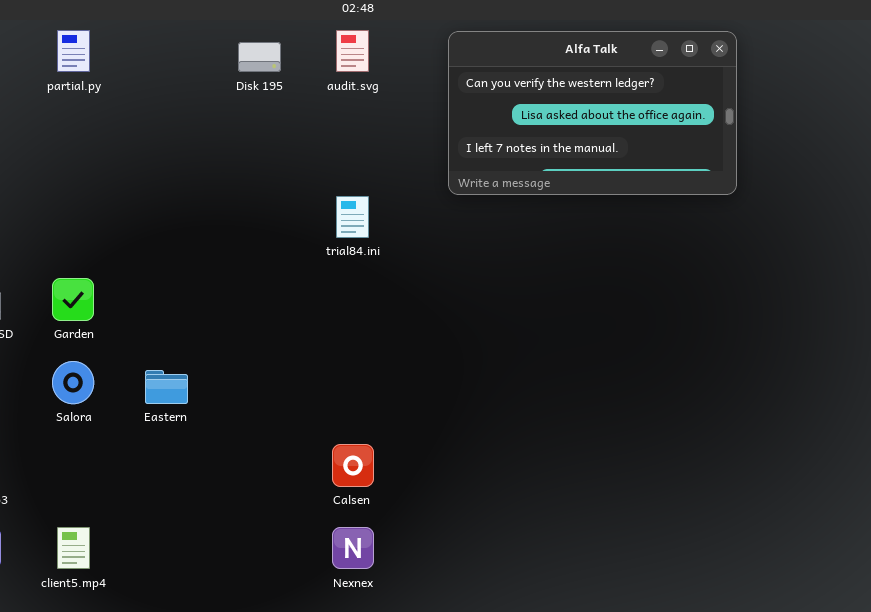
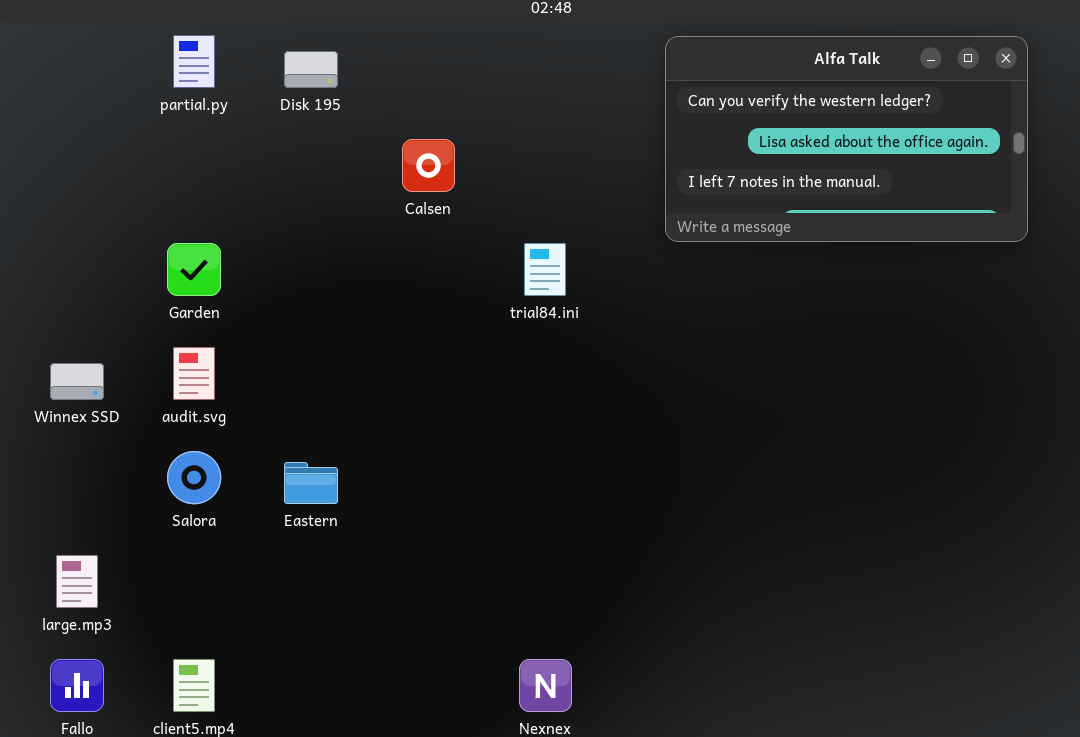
audit.svg: [336,30,369,72] -> [173,347,215,400], moved
Disk 195: [238,42,281,72] -> [284,51,338,88], moved
Garden: [52,278,94,321] -> [167,243,221,296], moved
Calsen: [332,444,374,487] -> [402,139,455,192], moved

